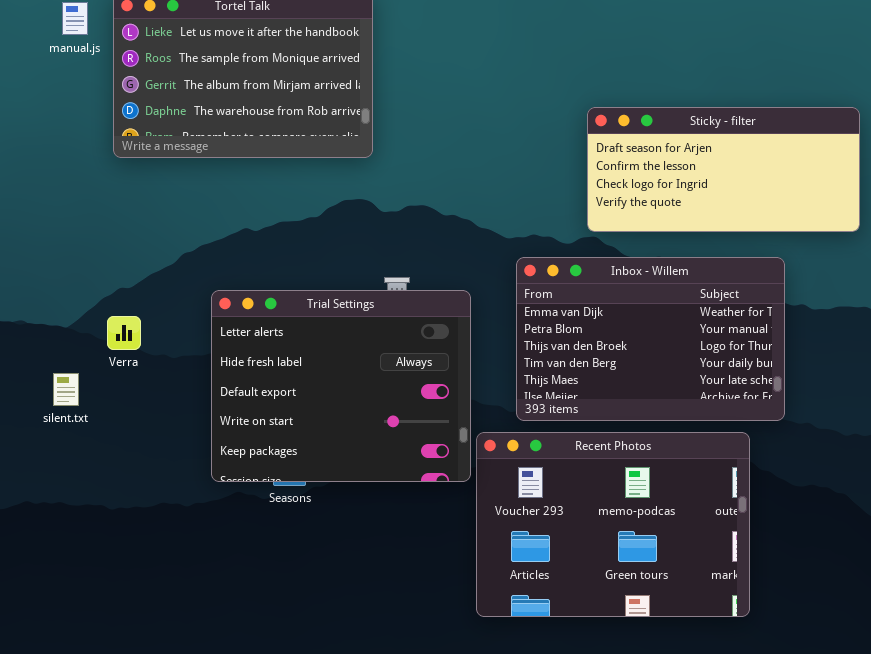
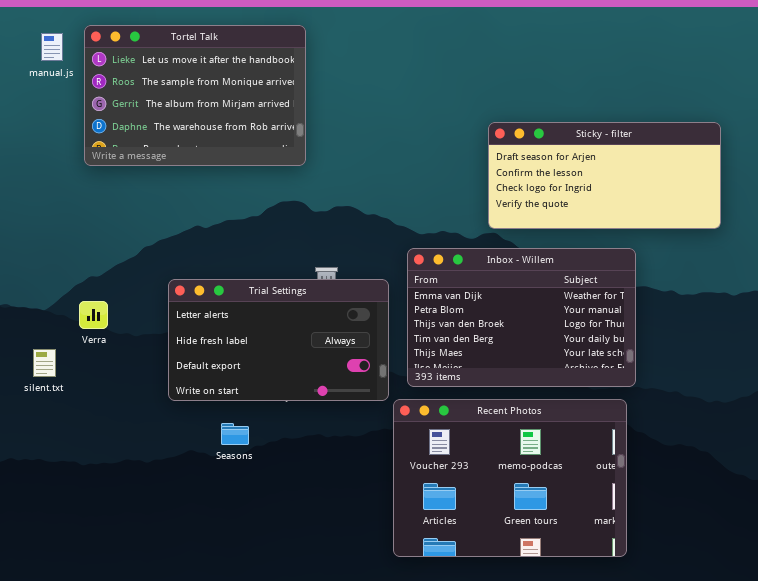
Inbox - Willem: [516,257,785,421] -> [407,248,636,387], moved
Trial Settings: [211,290,471,482] -> [168,279,389,401], resized

